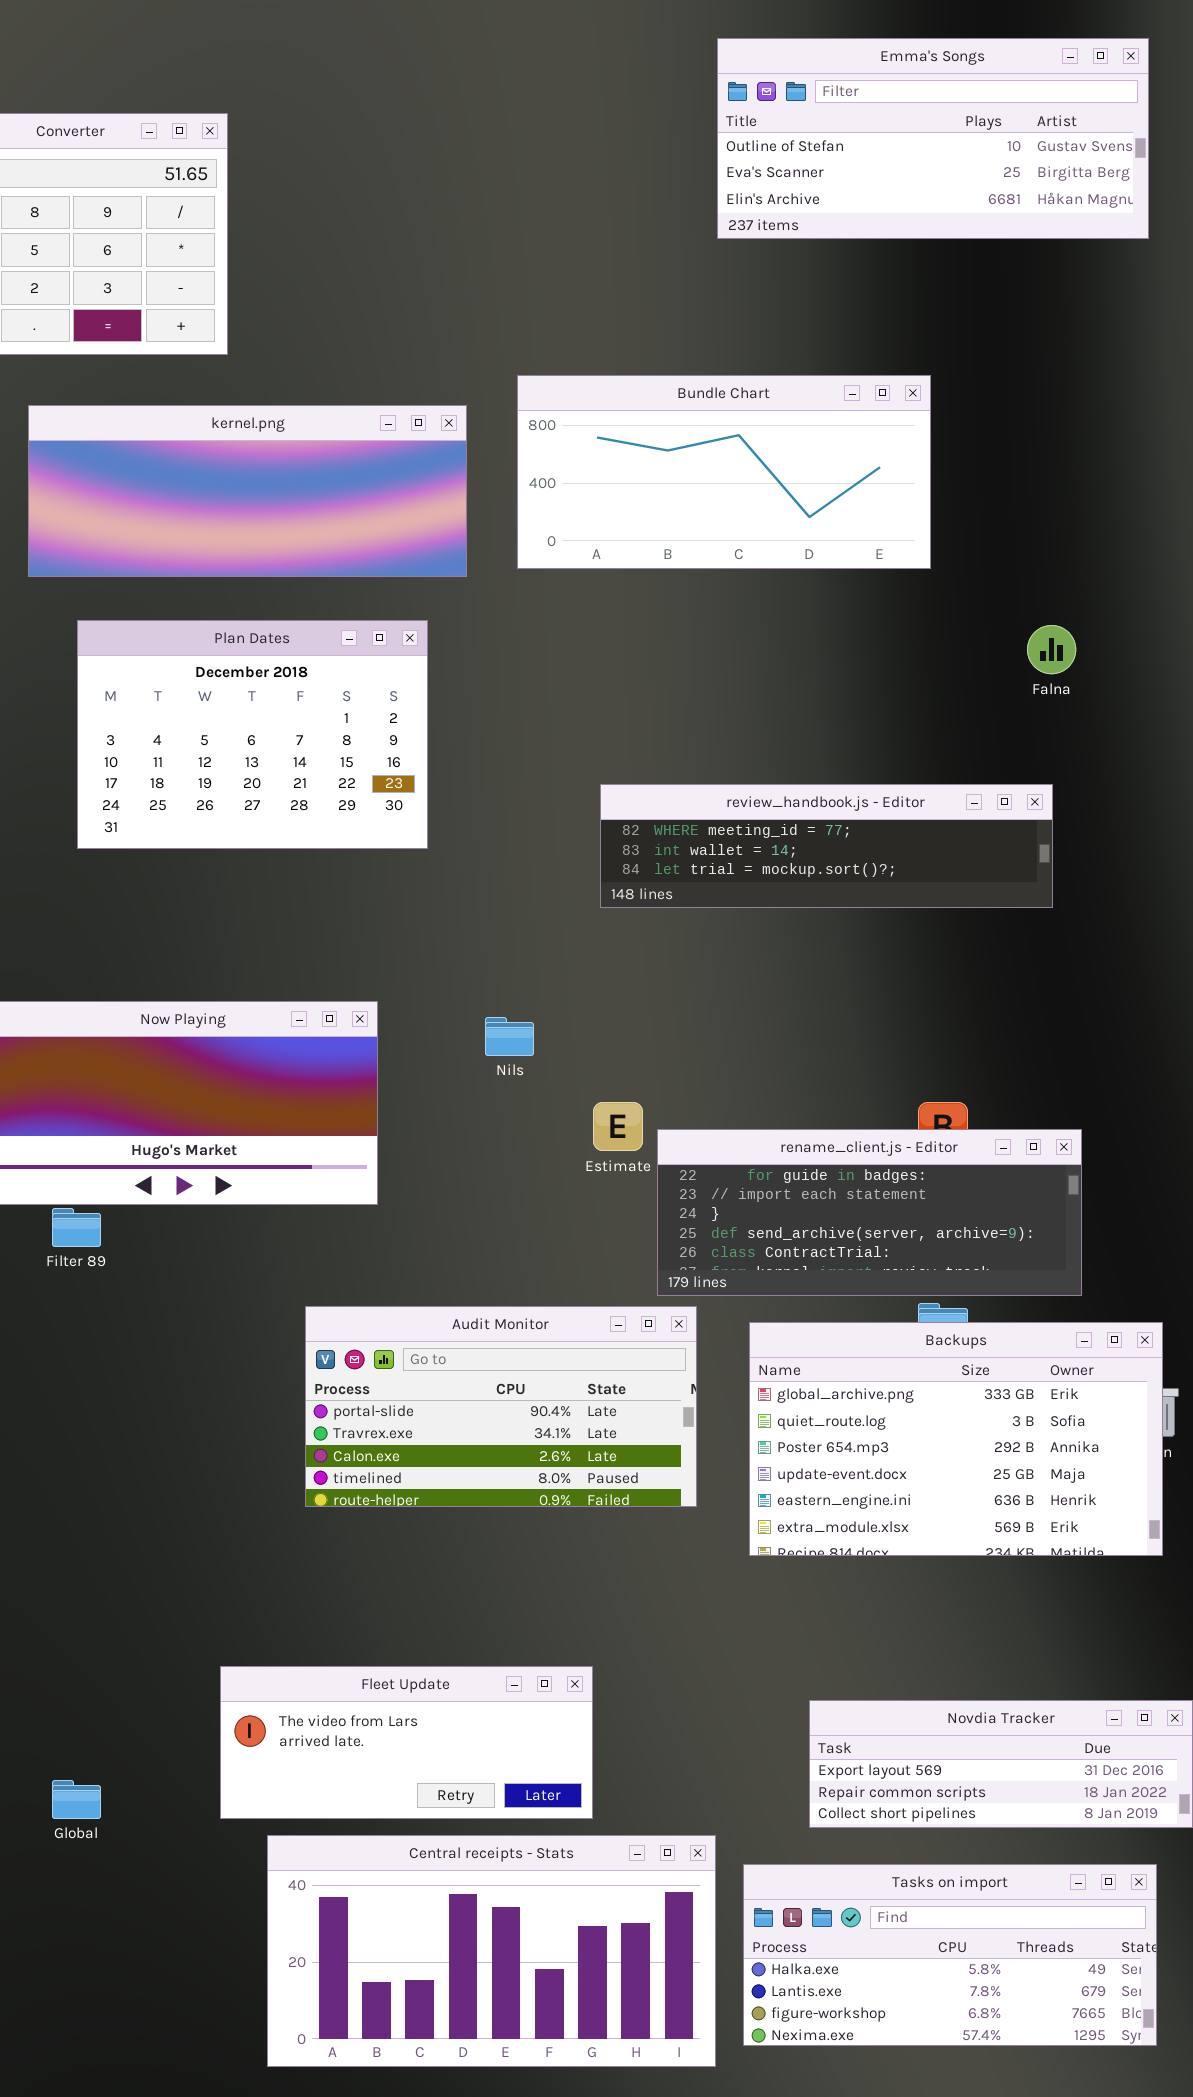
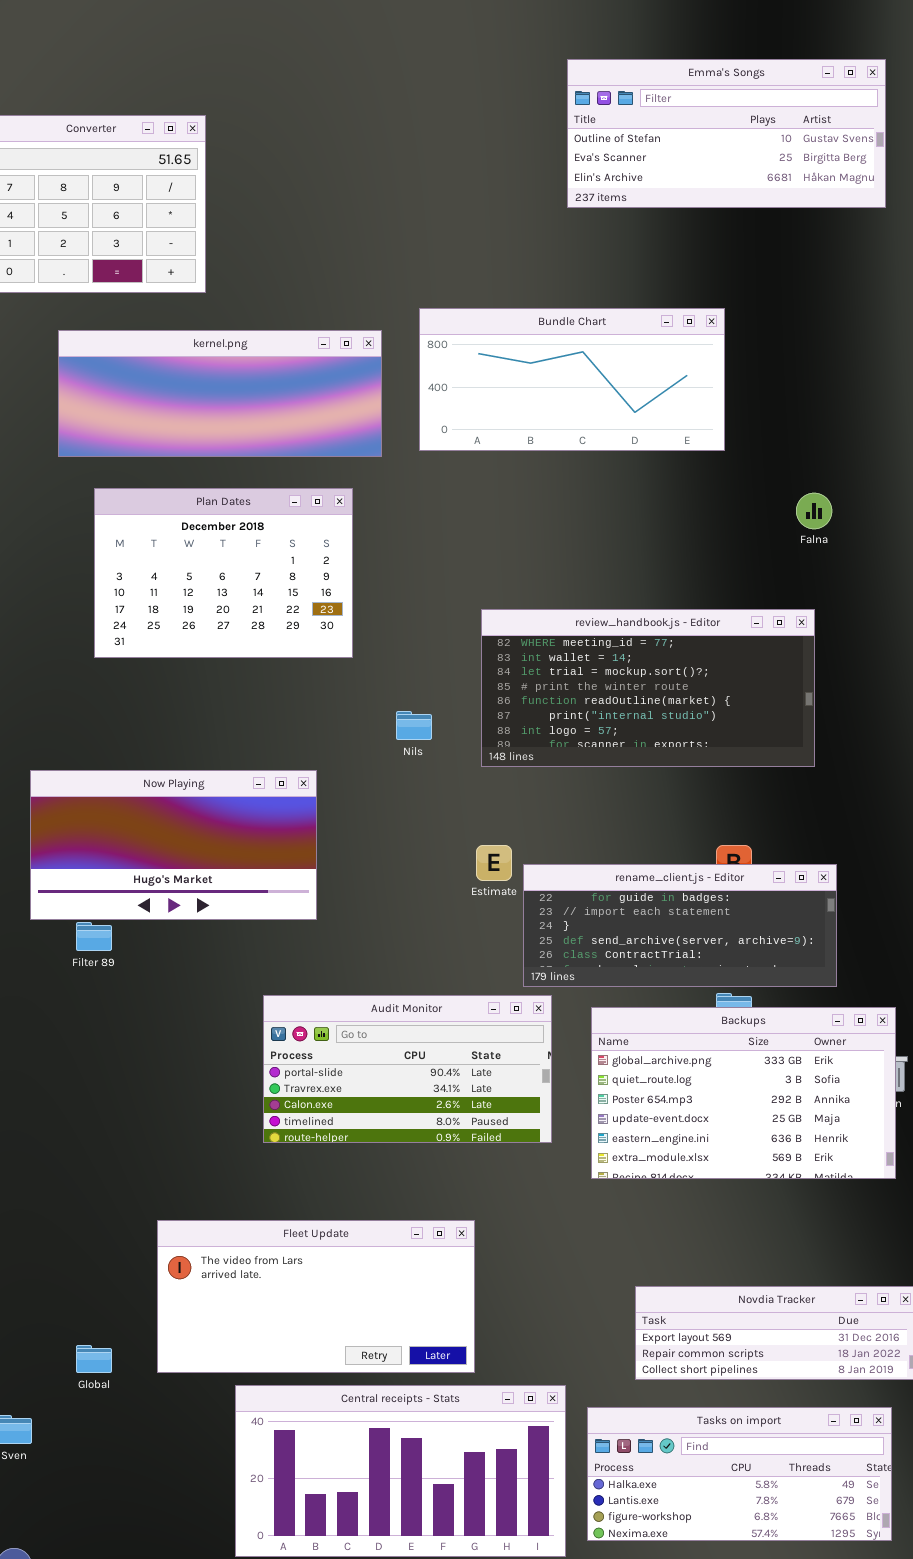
review_handbook.js - Editor: [600,784,1053,908] -> [481,609,815,767], resized
Nils: [485,1017,534,1056] -> [396,711,432,740], moved
Fleet Update: [220,1666,593,1819] -> [157,1220,475,1373], resized

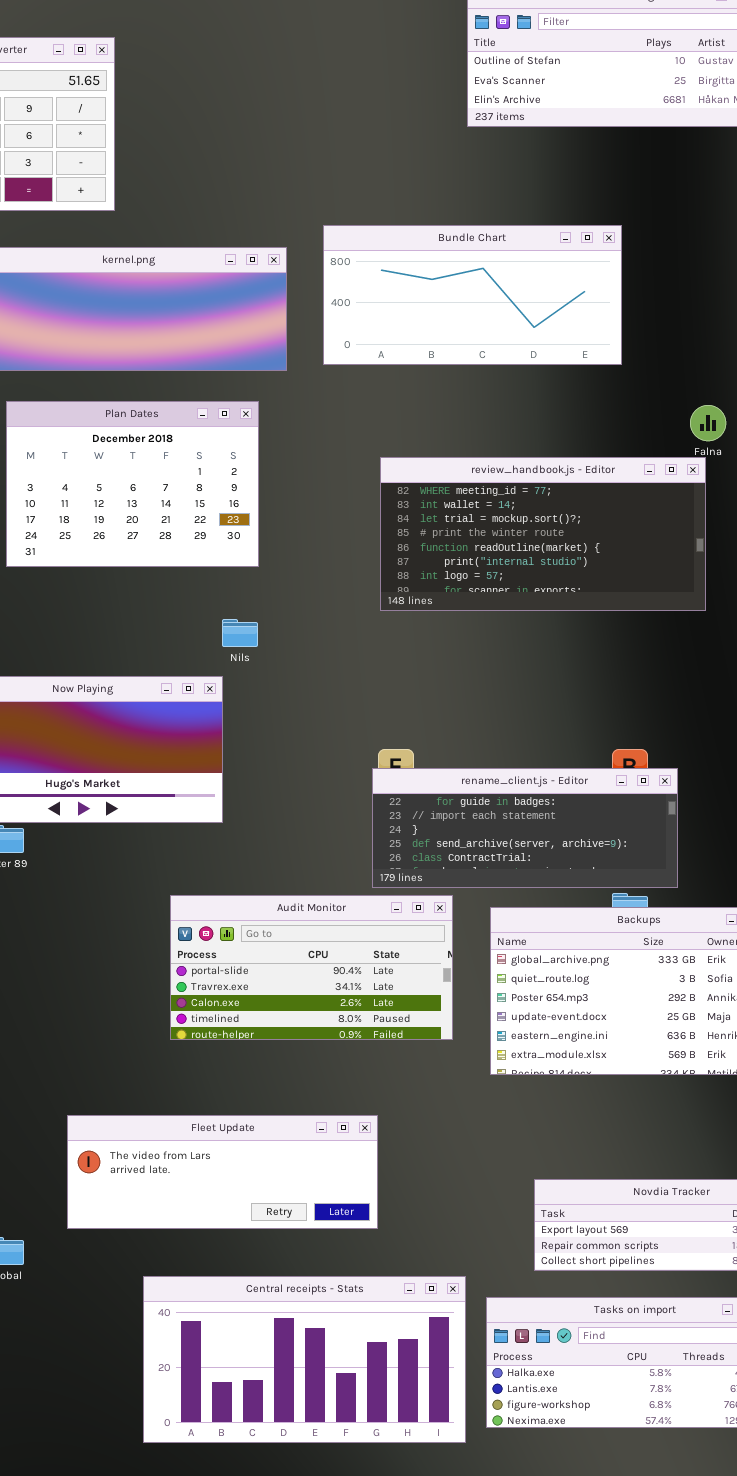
review_handbook.js - Editor: [481,609,815,767] -> [380,457,706,611], moved
Nils: [396,711,432,740] -> [222,619,258,647], moved
rename_client.js - Editor: [523,864,837,987] -> [372,768,678,888], moved
Fleet Update: [157,1220,475,1373] -> [67,1115,378,1229], resized

